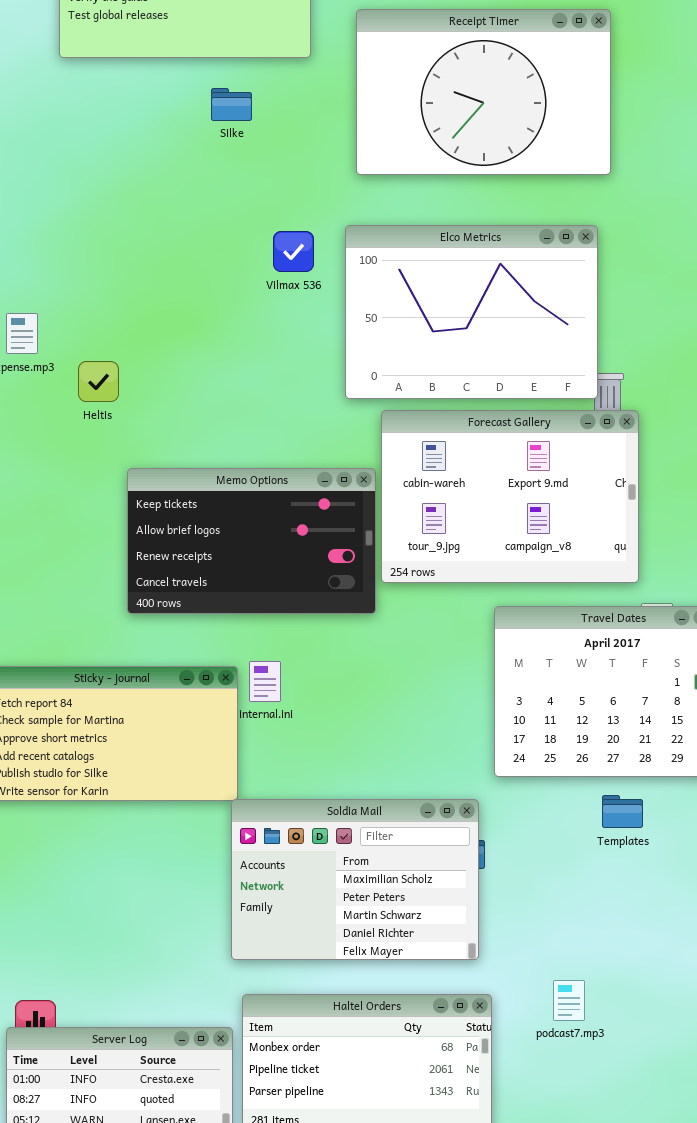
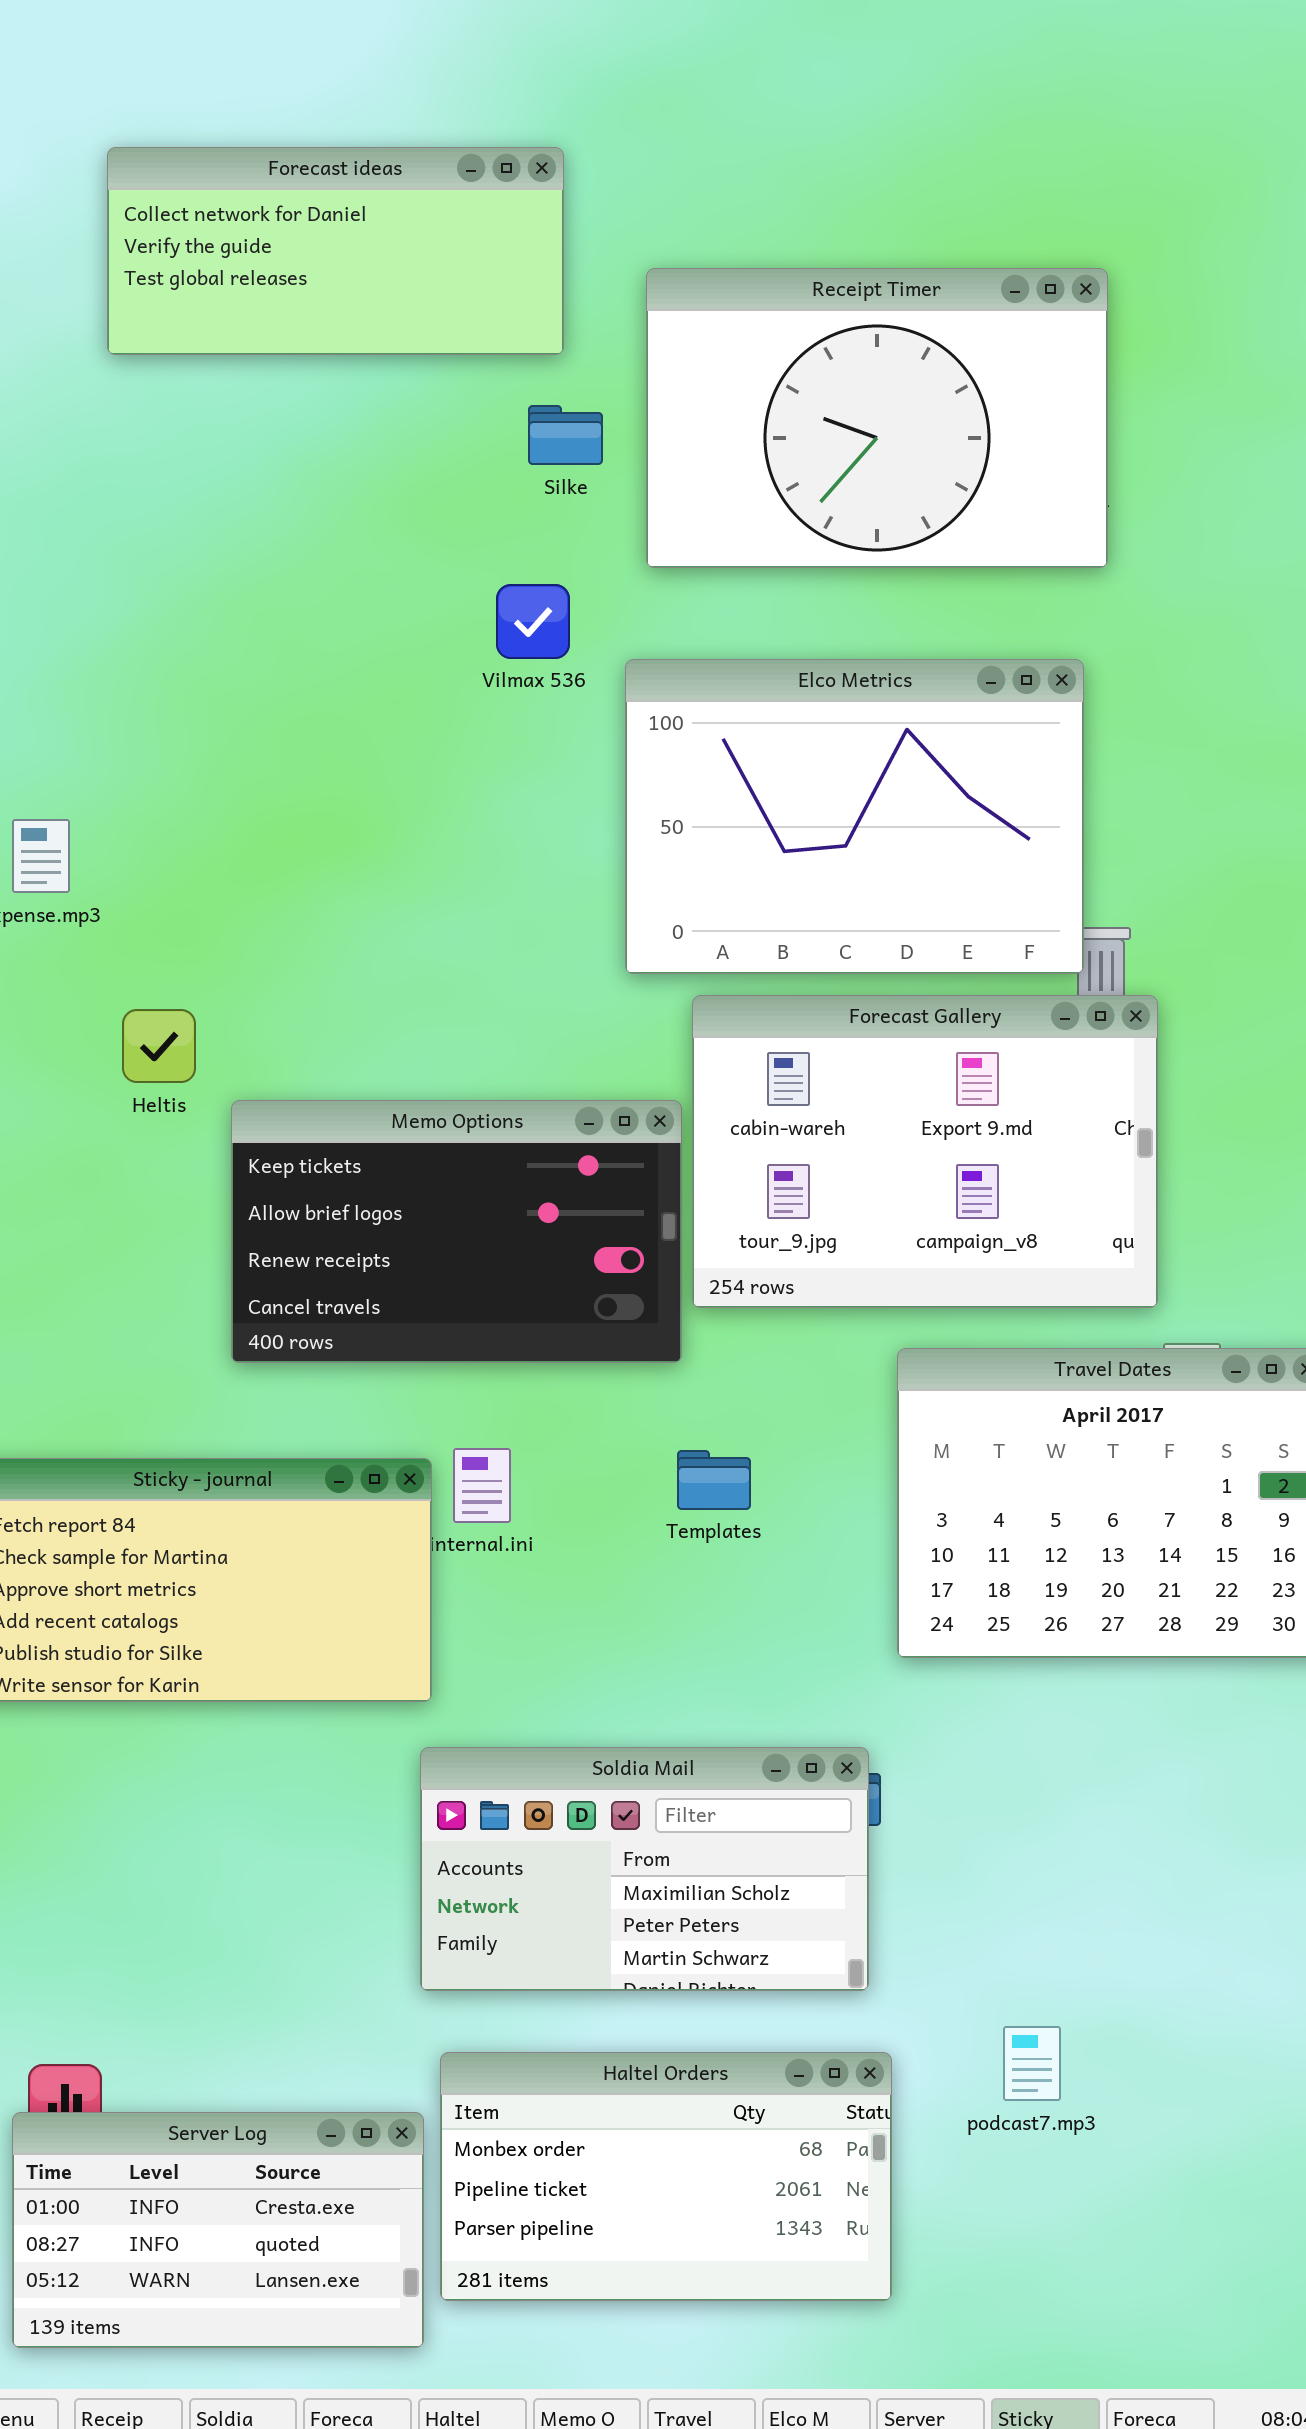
Silke: [211,88,252,121] -> [528,405,603,465], moved
Vilmax 536: [273,231,314,272] -> [496,584,570,659], moved
Heltis: [78,361,119,402] -> [122,1009,196,1083], moved
Templates: [602,795,643,828] -> [677,1450,751,1510], moved
Soldia Mail: [231,799,479,960] -> [420,1747,869,1991], resized

